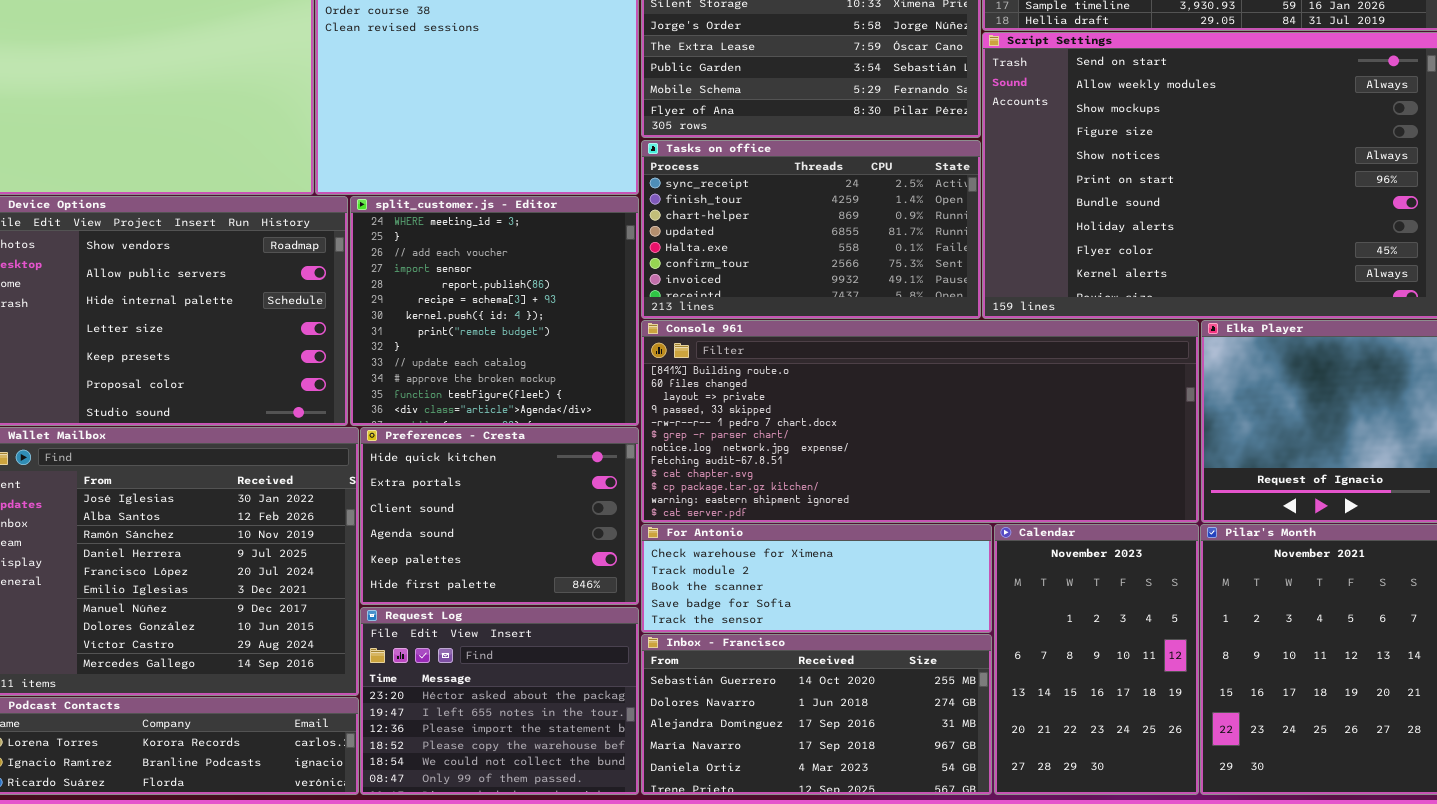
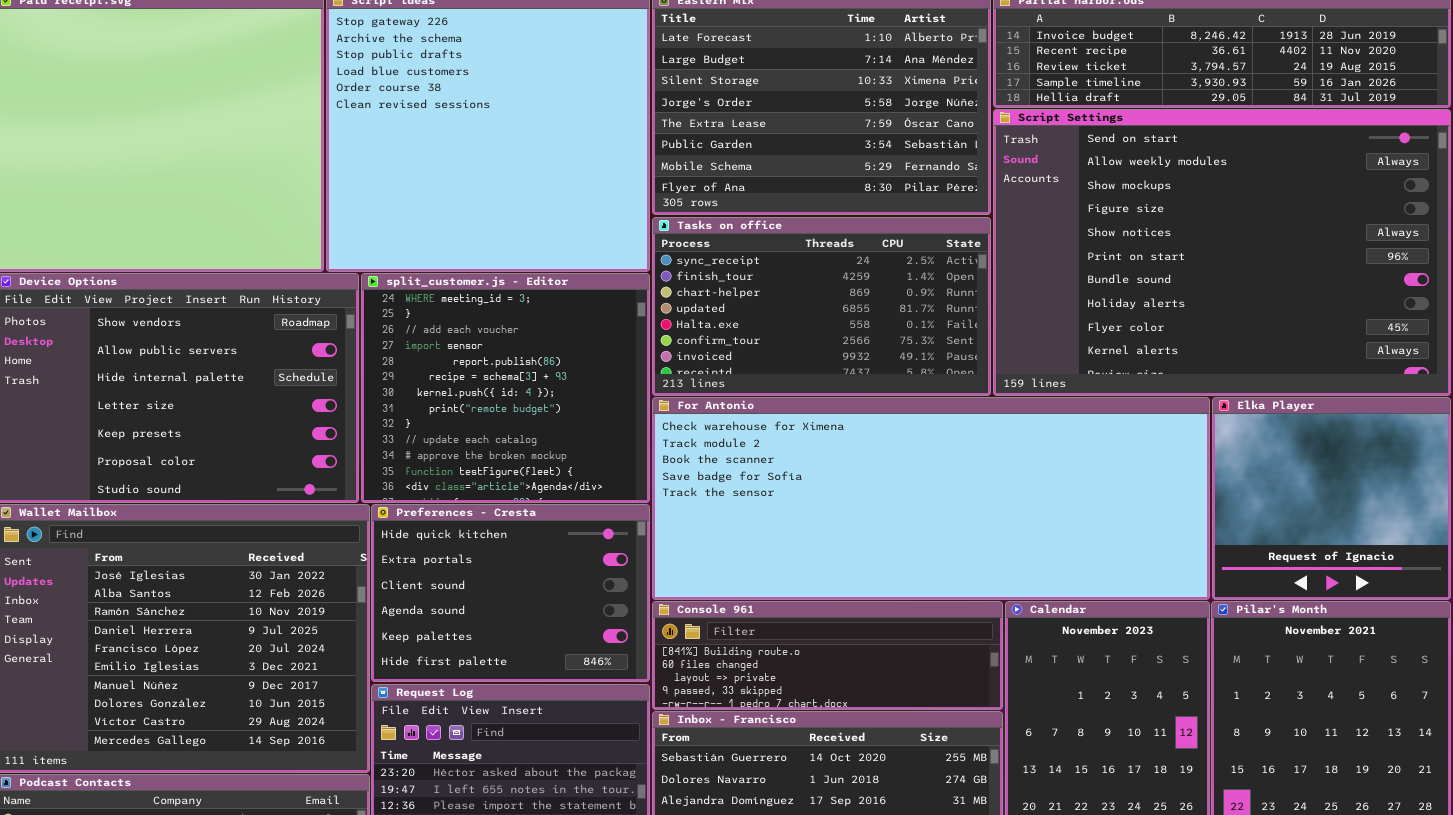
Console 961: [641,320,1199,523] -> [652,601,1003,710], moved, resized
For Antonio: [641,524,992,633] -> [652,397,1210,600], moved, resized

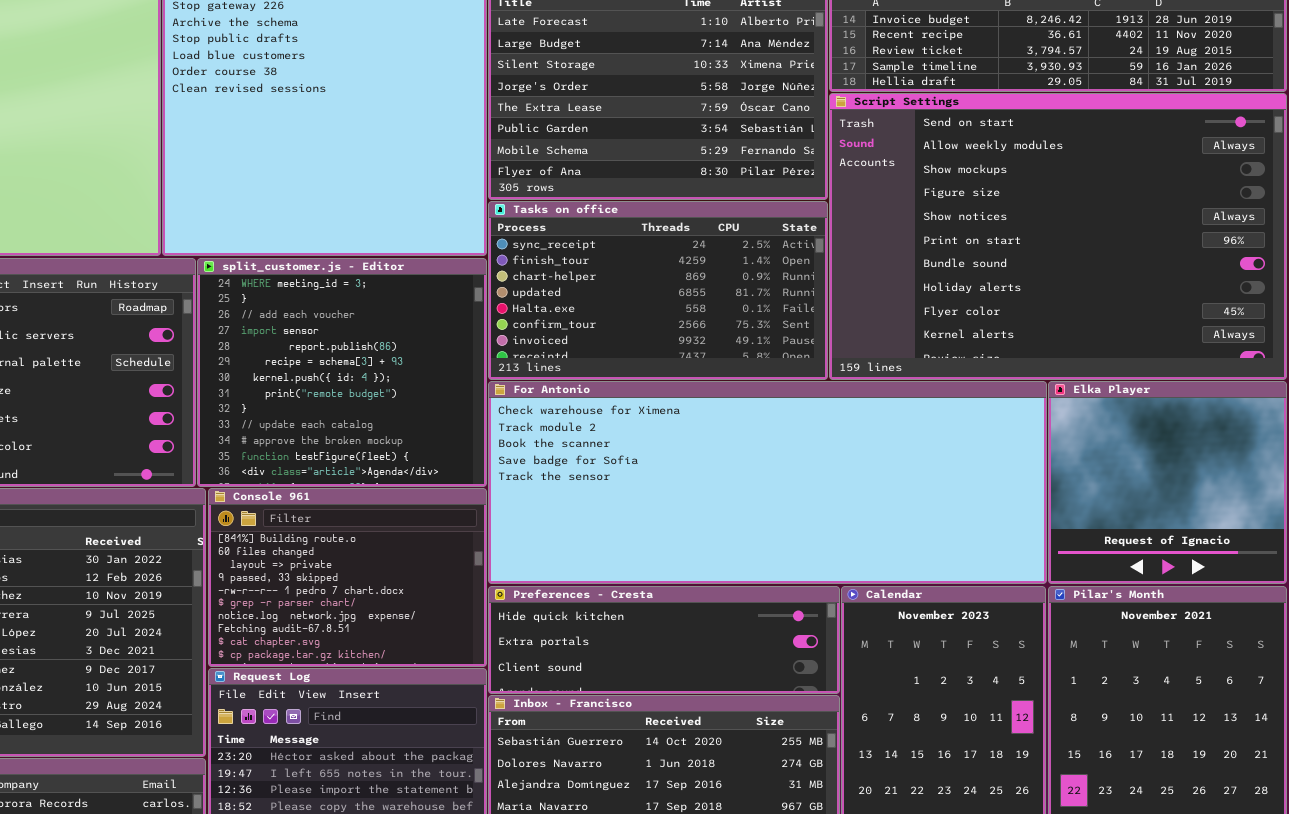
Preferences - Cresta: [371,504,650,682] -> [488,586,840,694], moved, resized
Console 961: [652,601,1003,710] -> [208,488,487,667], moved, resized

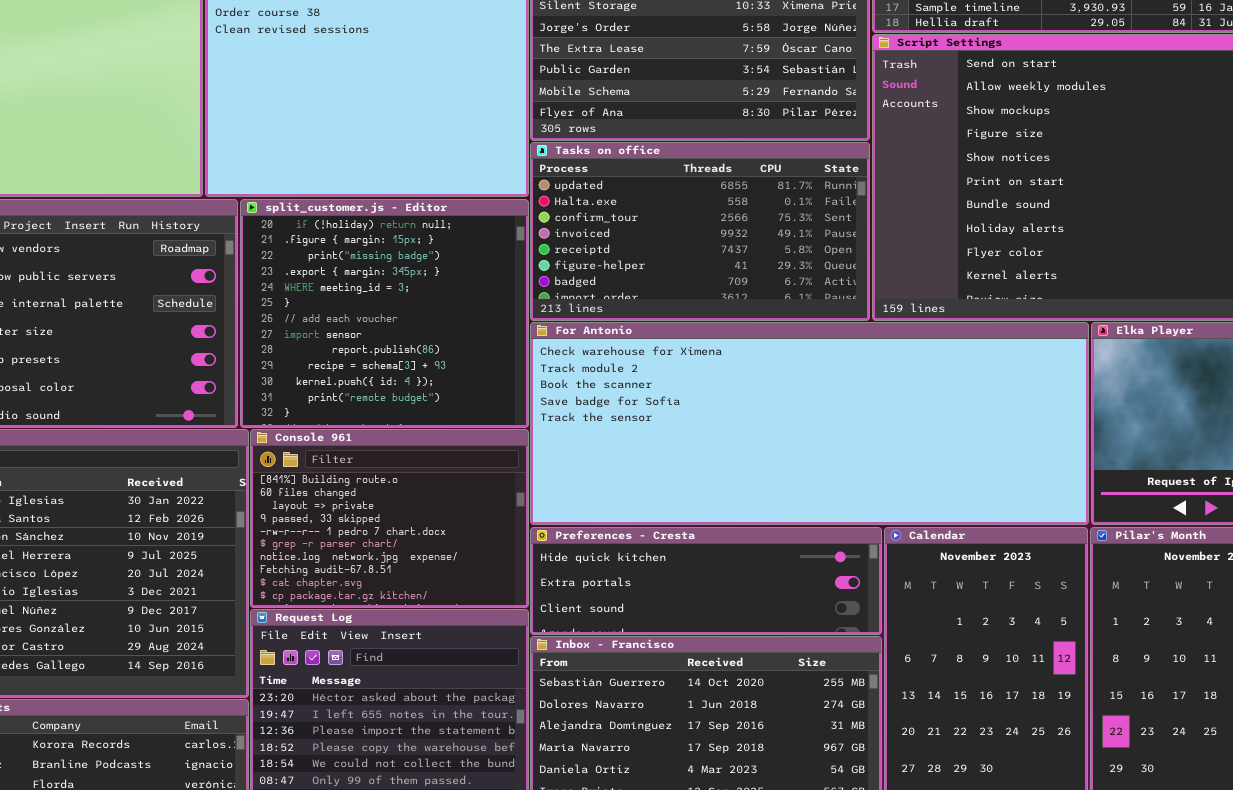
Tasks on office: [488,201,828,380] -> [530,142,870,321], scrolled down 3 rows
split_customer.js - Editor: [197,258,487,487] -> [240,199,529,428], scrolled up 4 rows

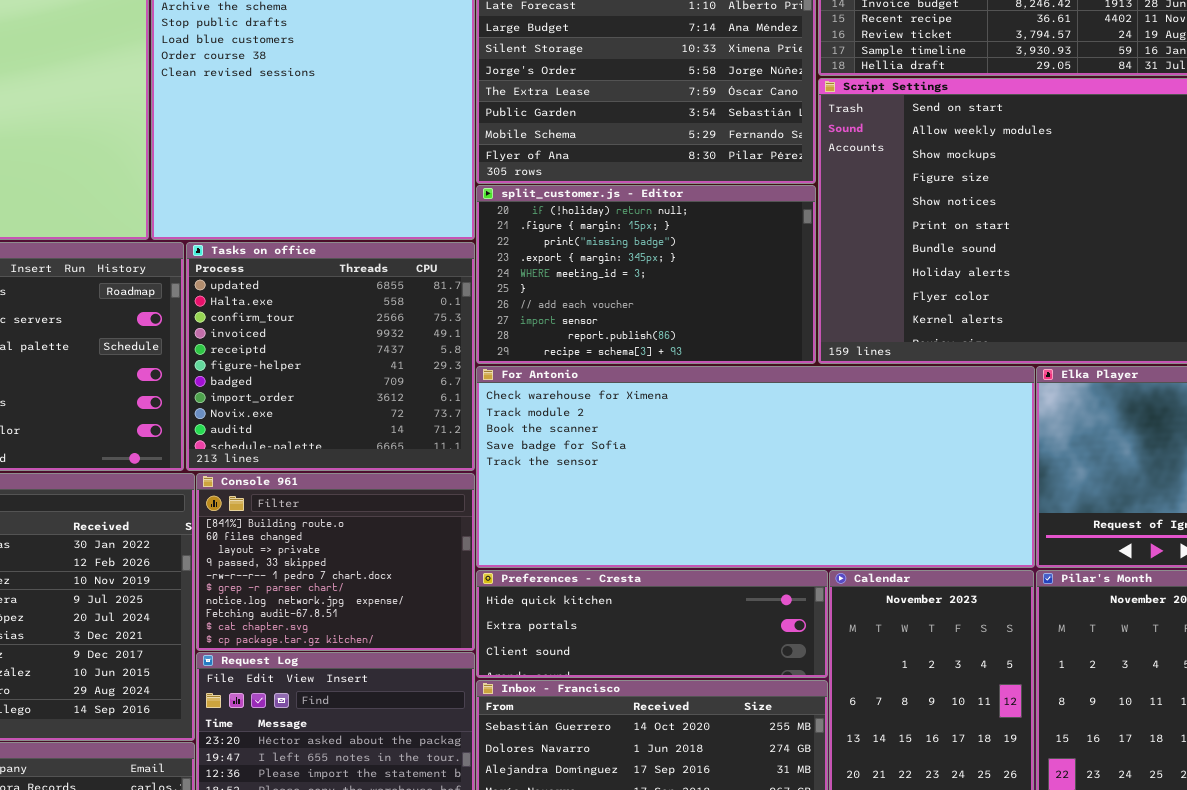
Tasks on office: [530,142,870,321] -> [186,242,475,471], moved, resized
split_customer.js - Editor: [240,199,529,428] -> [476,185,816,364], moved, resized

